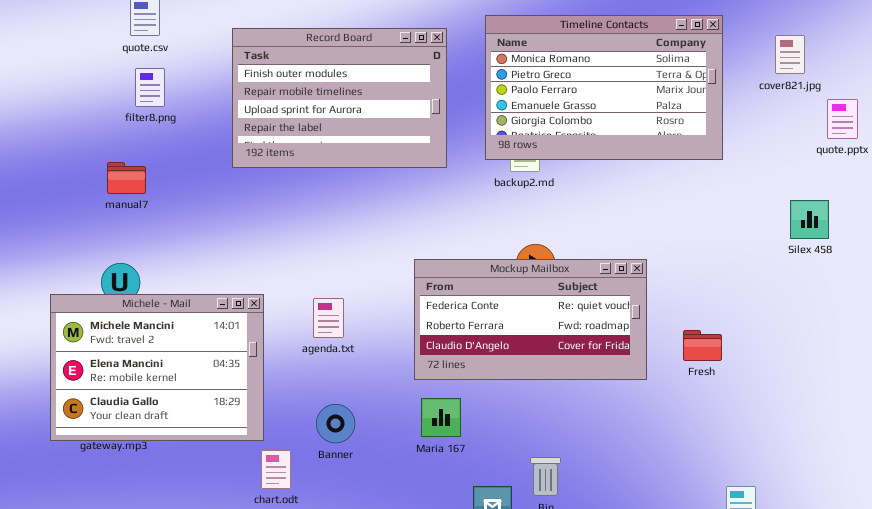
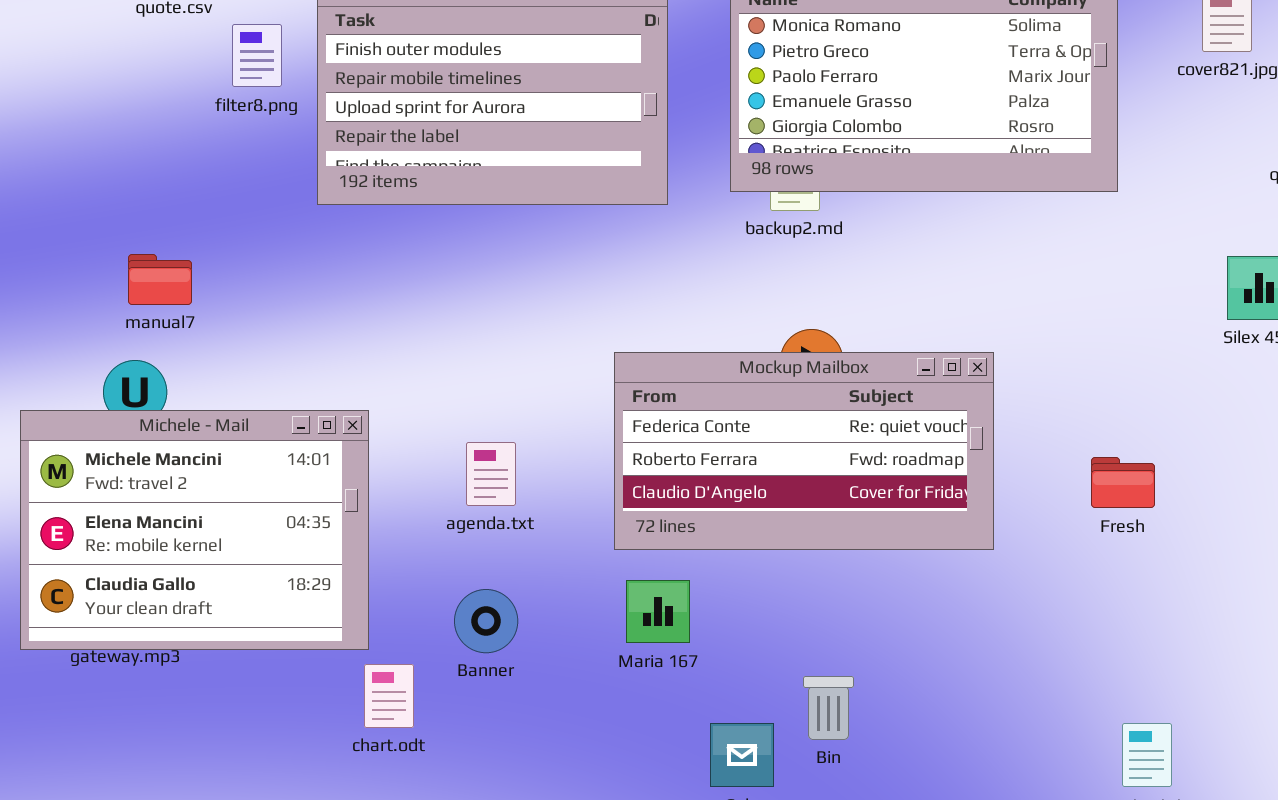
filter8.png: [135,68,165,107] -> [232,24,282,87], moved
manual7: [107,162,146,194] -> [128,254,192,305], moved
agenda.txt: [313,298,344,338] -> [466,442,516,506], moved
Fresh: [683,330,722,361] -> [1091,457,1155,508], moved

